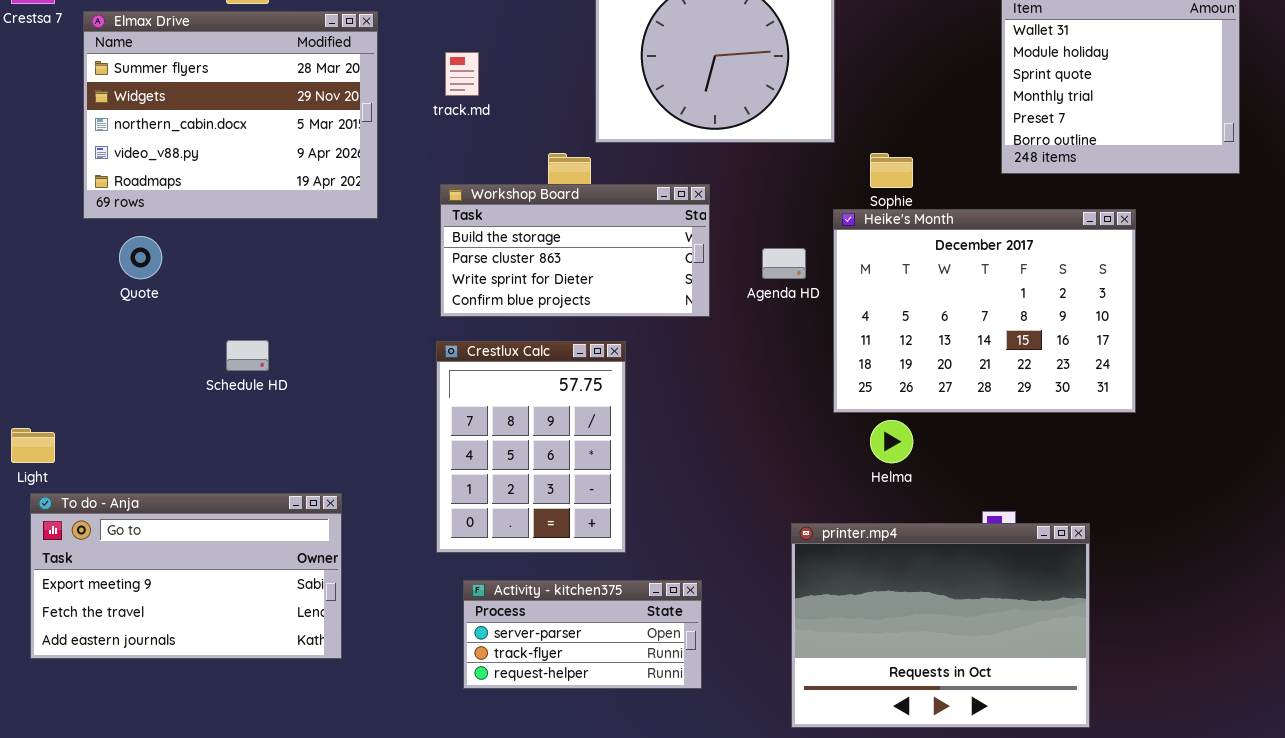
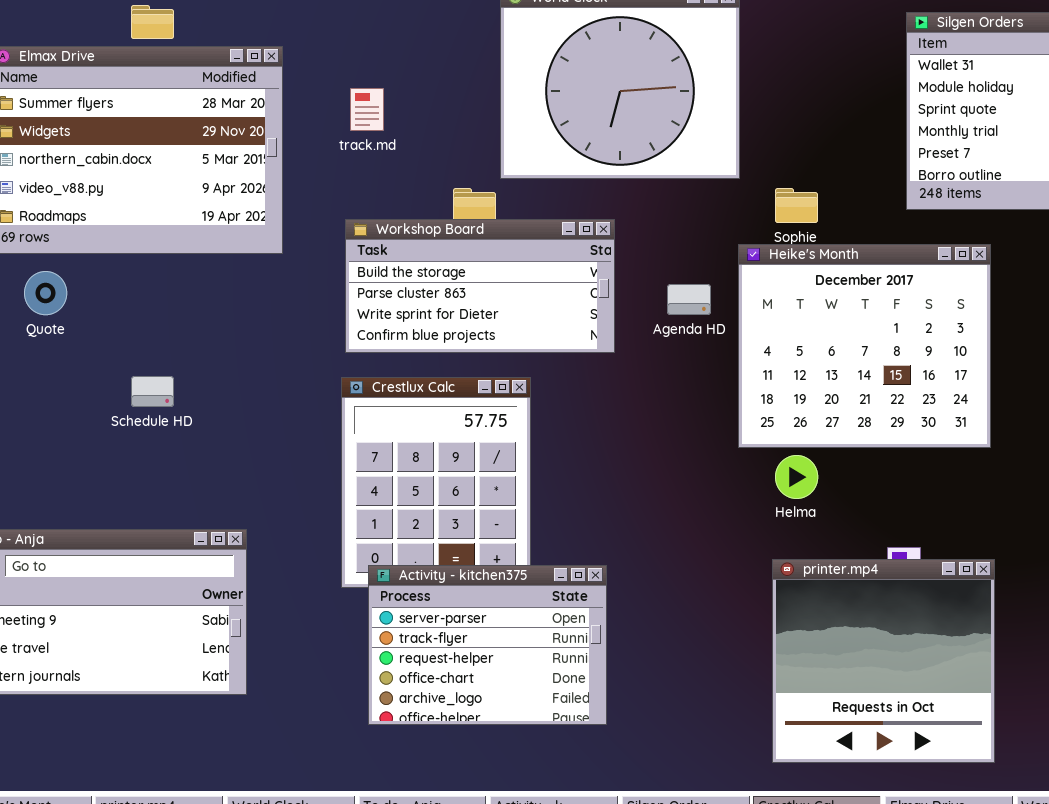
Heike's Month: [833,209,1136,413] -> [738,244,991,448], resized
printer.mp4: [791,523,1090,728] -> [772,559,995,763], resized
Activity - kitchen375: [463,580,702,689] -> [368,565,607,725], resized

